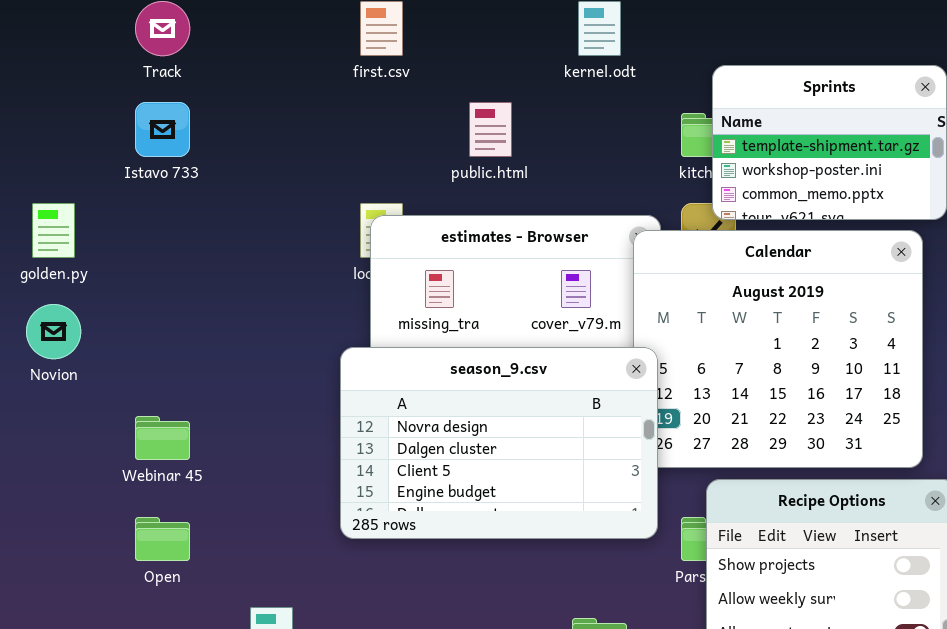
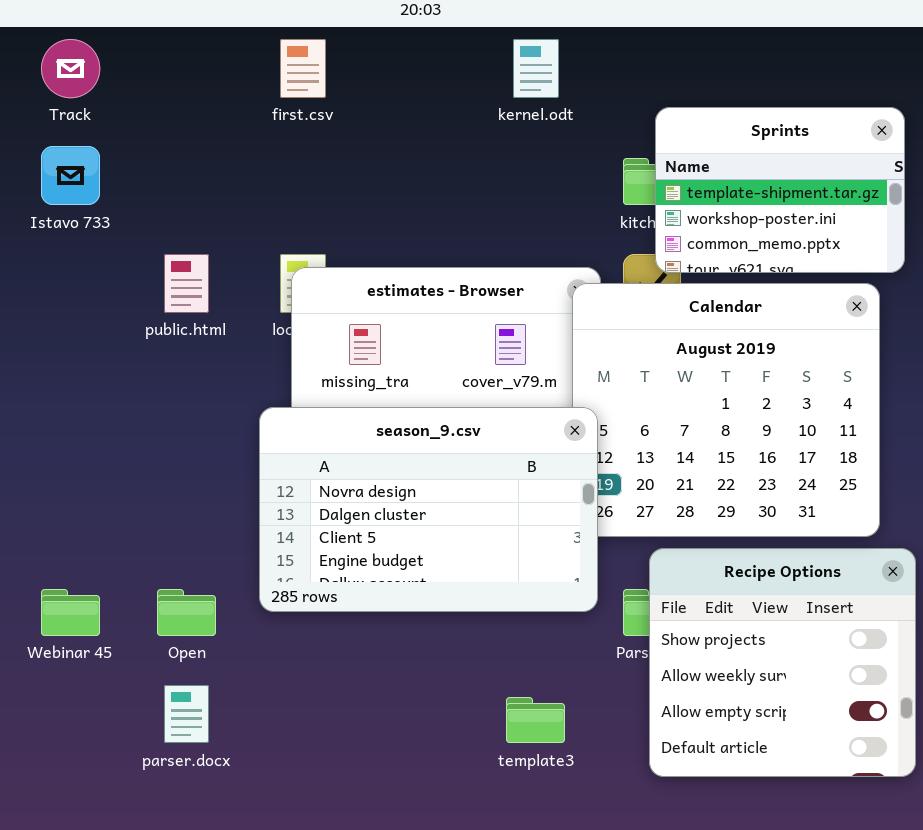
public.html: [469,102,512,157] -> [164,254,209,313], moved
Webinar 45: [135,416,190,460] -> [41,589,100,636], moved
Open: [135,517,190,561] -> [157,589,216,636], moved

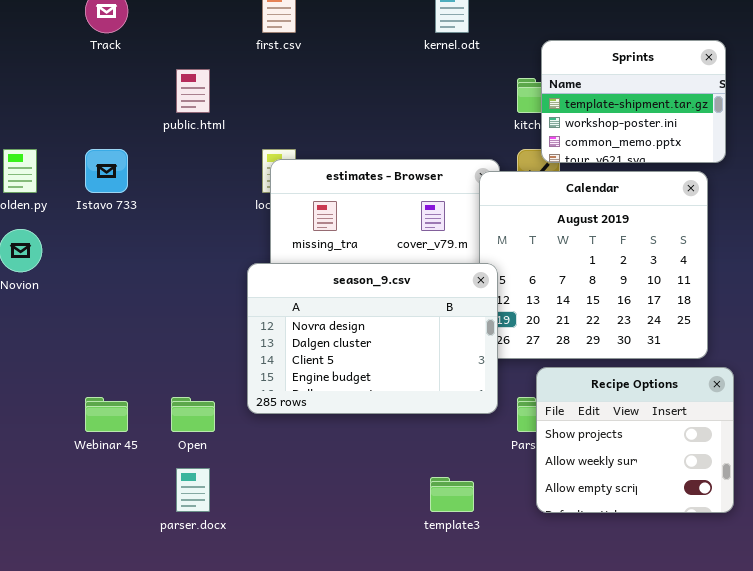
Istavo 733: [41,146,100,205] -> [85,149,128,193], moved
public.html: [164,254,209,313] -> [176,69,210,113], moved
Recipe Options: [649,548,916,777] -> [536,367,734,513], resized

